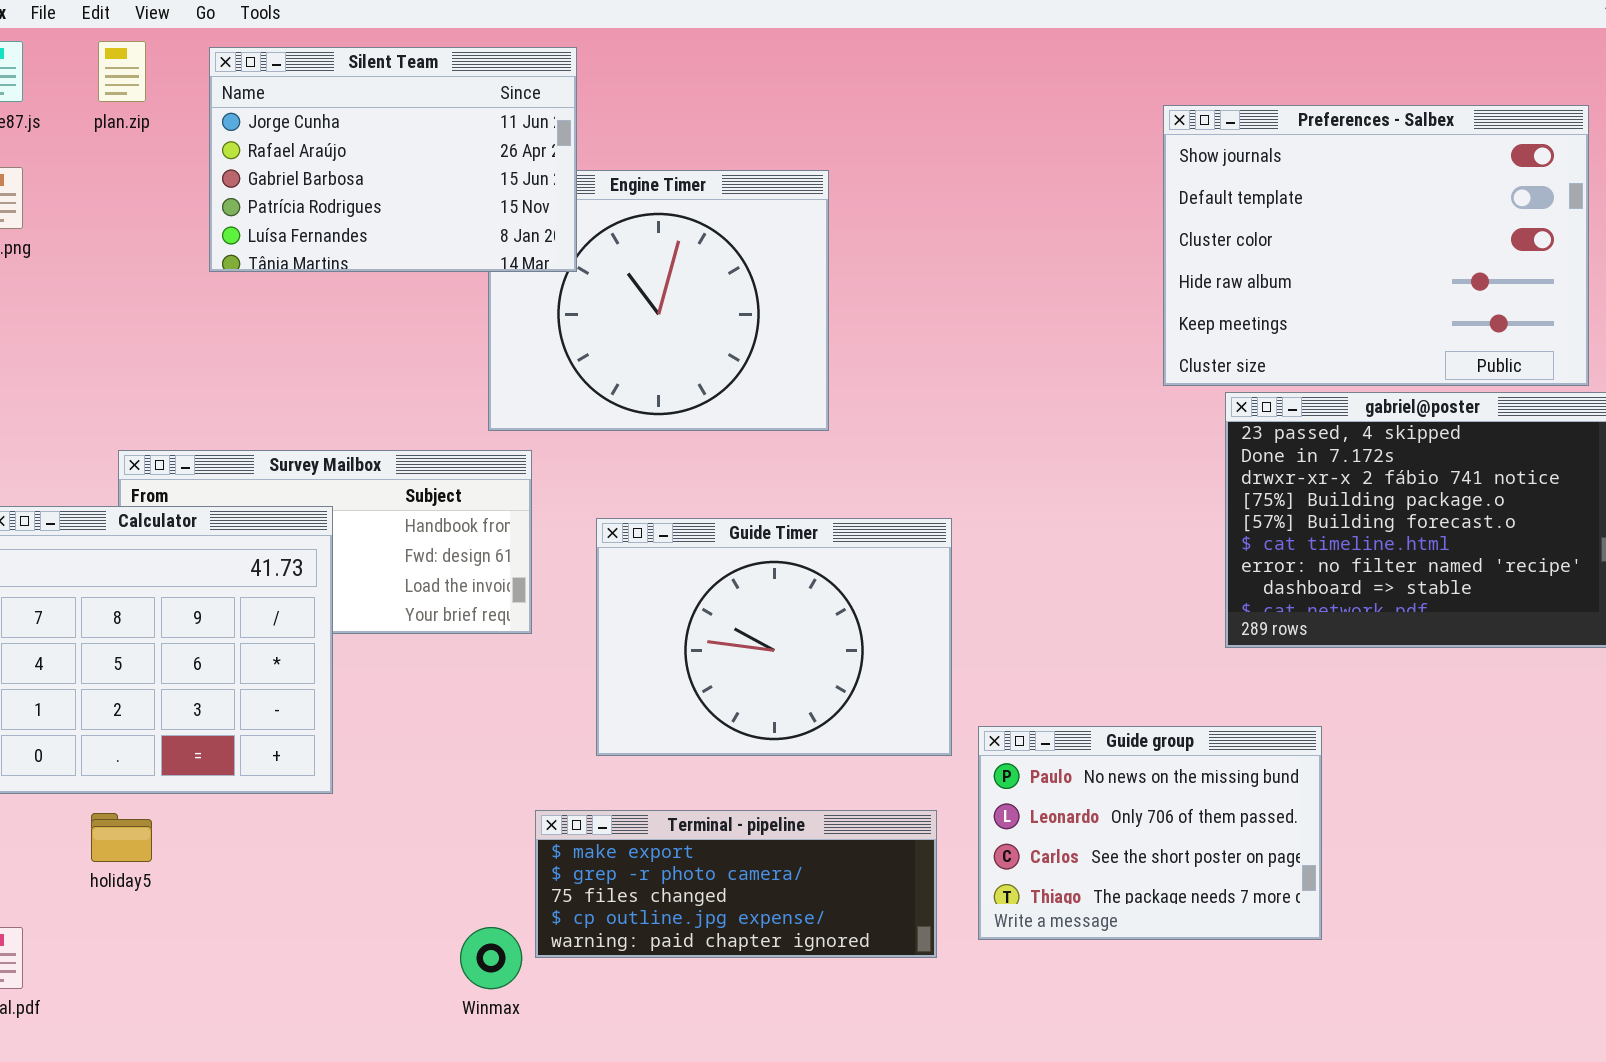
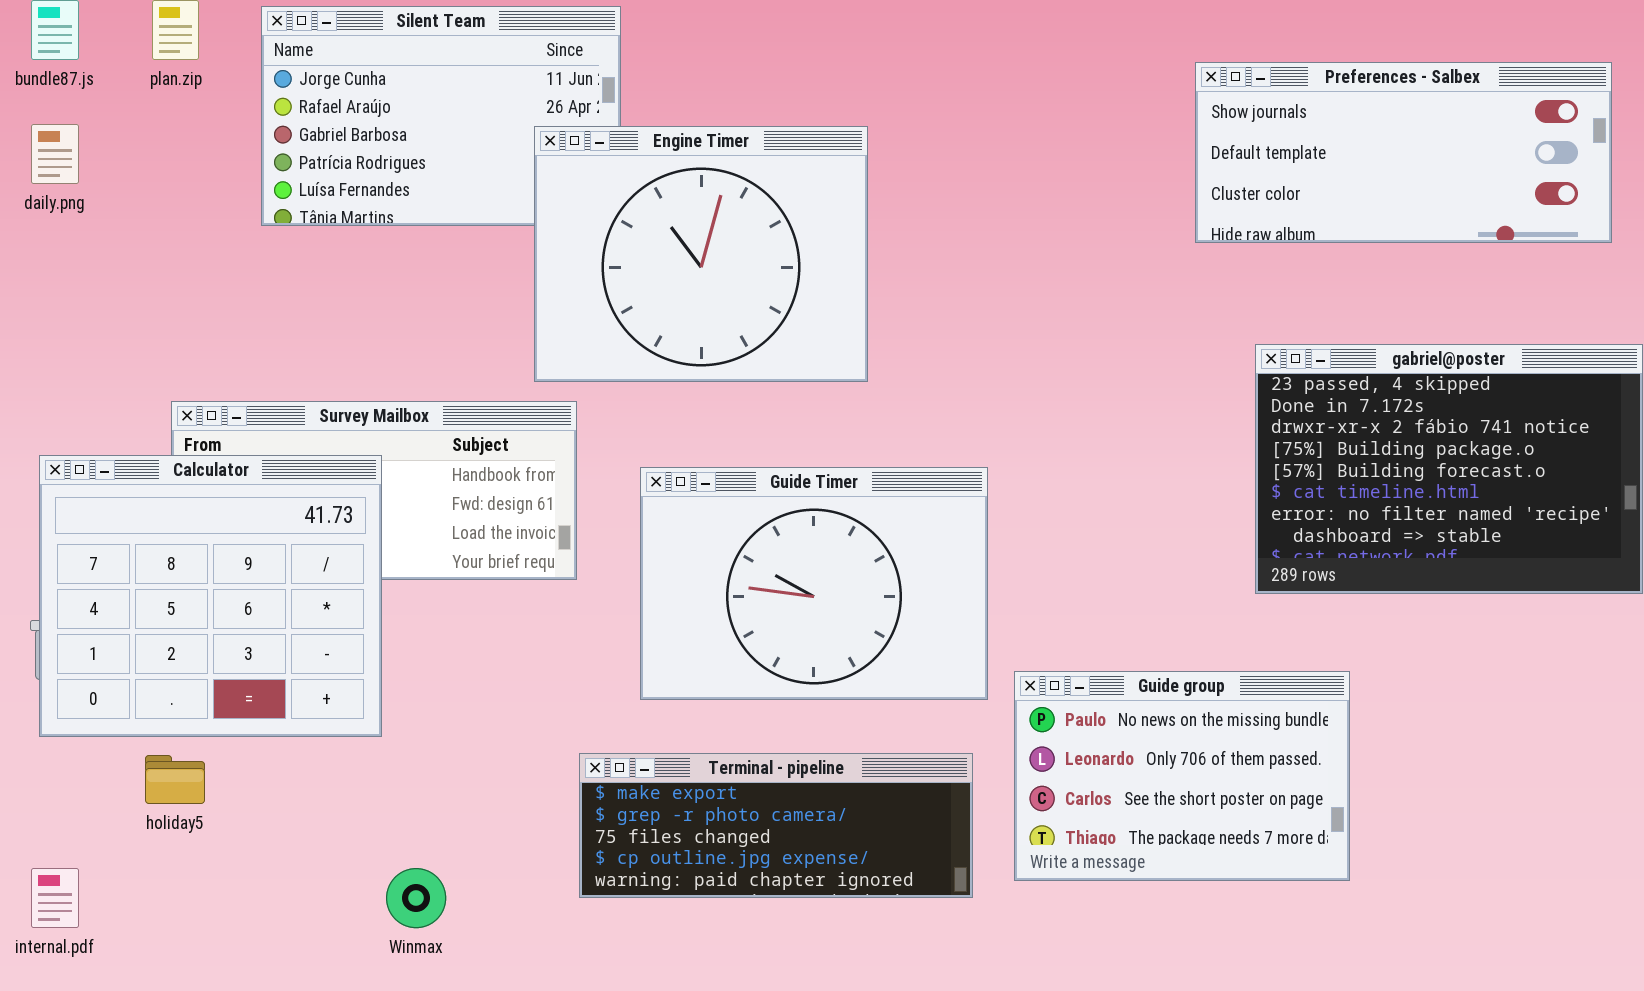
Preferences - Salbex: [1163,105,1589,386] -> [1195,62,1612,243], resized
Engine Timer: [488,170,829,431] -> [534,126,868,382], raised
Winmax: [460,927,522,989] -> [386,868,446,928], moved

